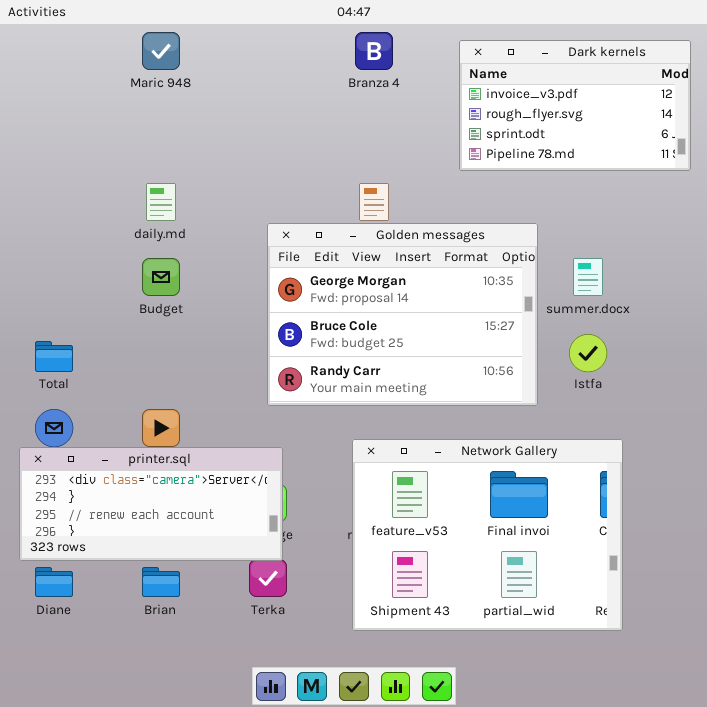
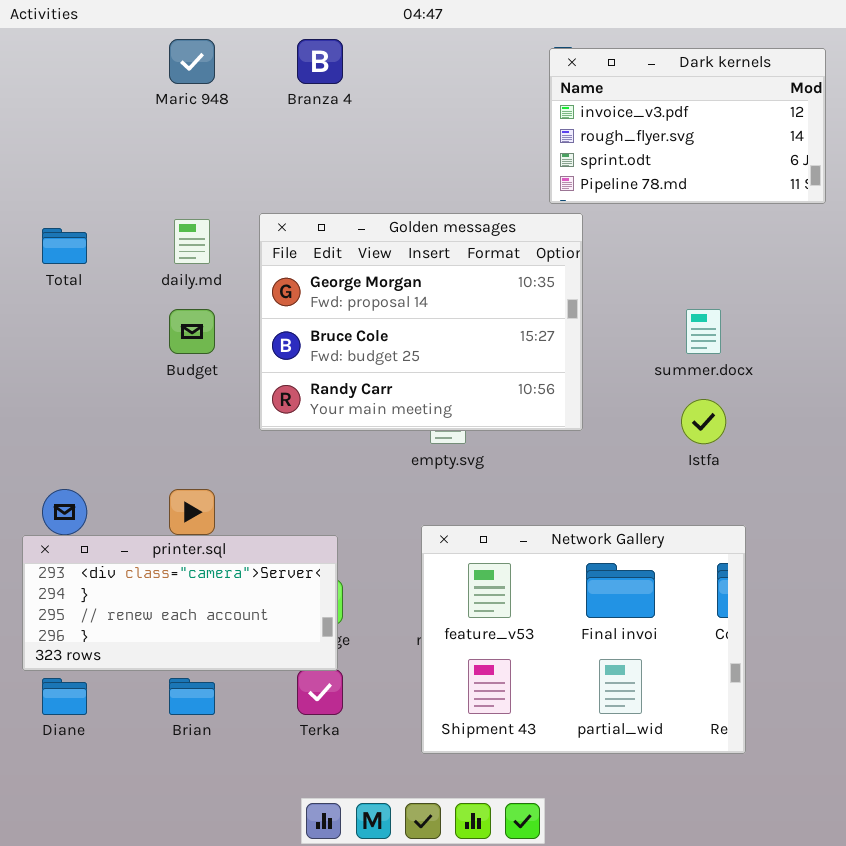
Branza 4: [355,32,393,70] -> [297,39,343,84], moved
Golden messages: [267,223,538,406] -> [259,213,583,431], moved
Total: [35,341,73,372] -> [42,228,87,264], moved

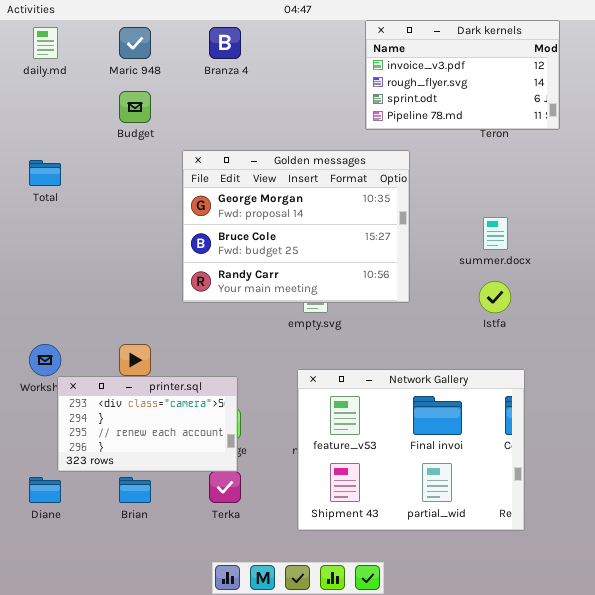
Dark kernels: [549,48,826,204] -> [365,20,560,130], moved
daily.md: [174,219,210,264] -> [33,27,58,59], moved
Budget: [169,309,215,354] -> [119,91,151,123], moved
printer.sql: [22,535,338,671] -> [57,376,238,472], resized

